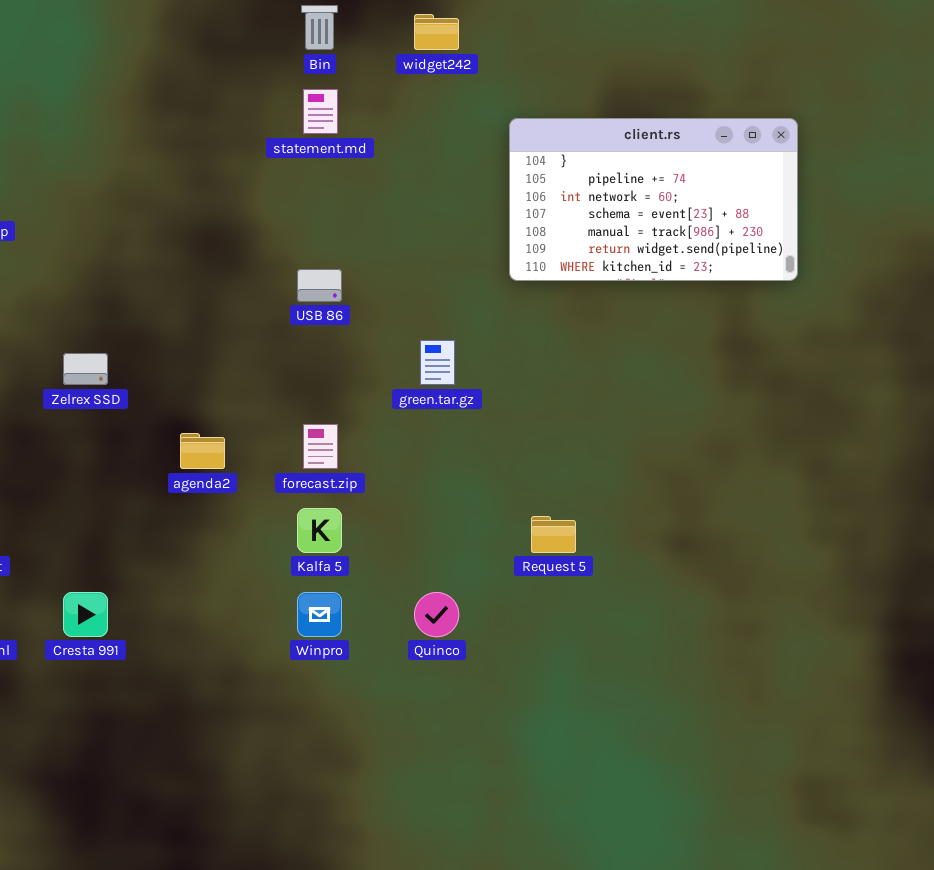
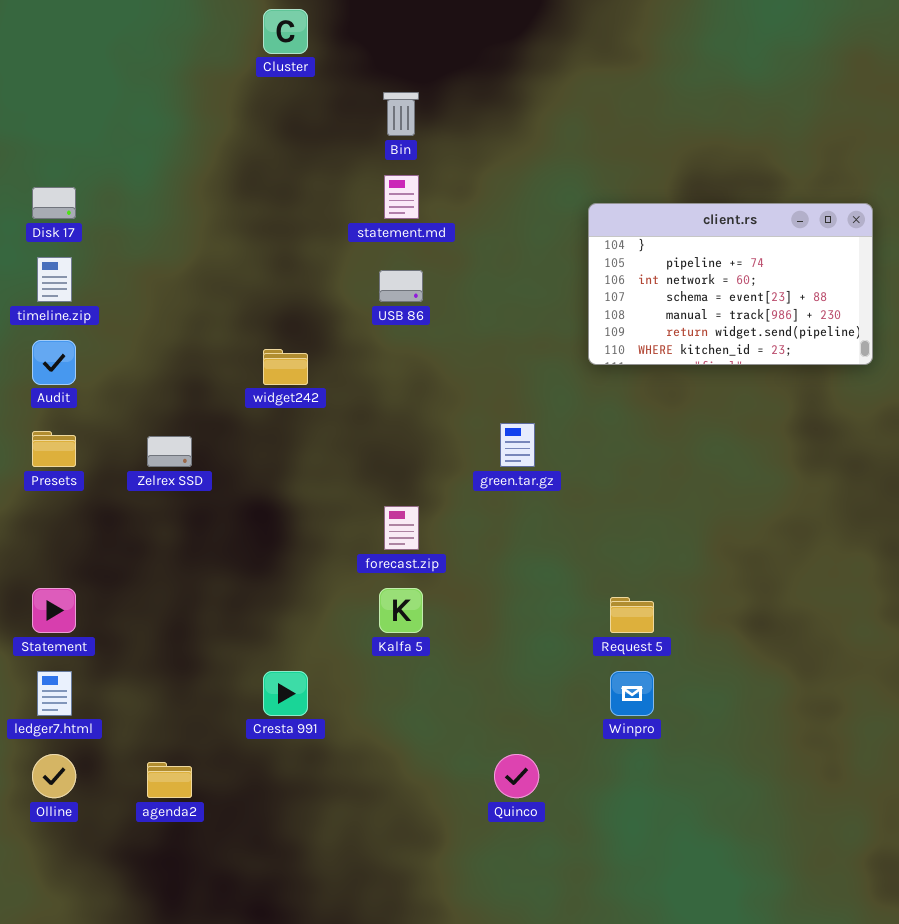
widget242: [414,14,459,50] -> [263,349,308,385], moved
USB 86: [297,269,342,302] -> [379,270,423,302], moved
agenda2: [180,433,225,469] -> [147,762,192,798], moved
Cresta 991: [63,592,108,637] -> [263,671,308,716], moved
Winpro: [297,592,342,637] -> [610,671,654,716], moved
Quinco: [414,592,459,637] -> [494,754,539,798], moved

